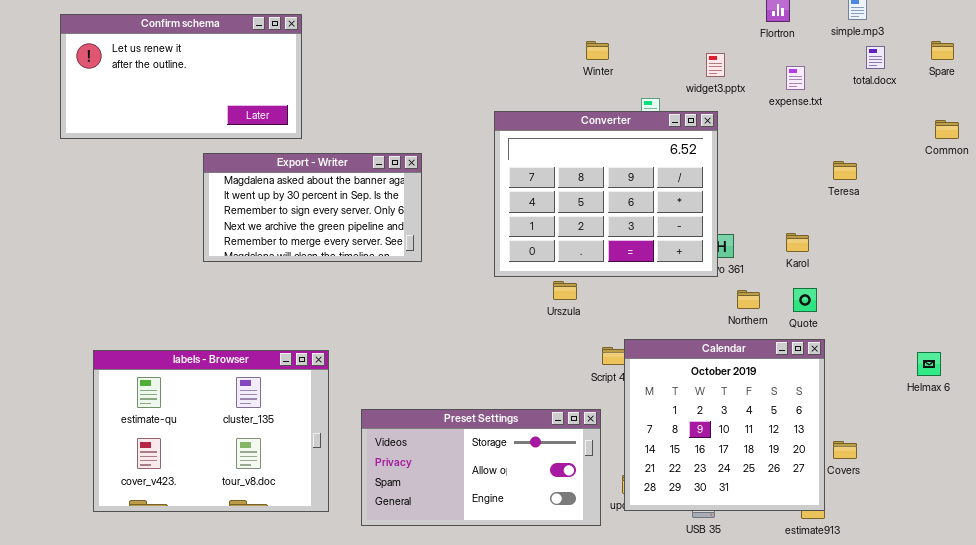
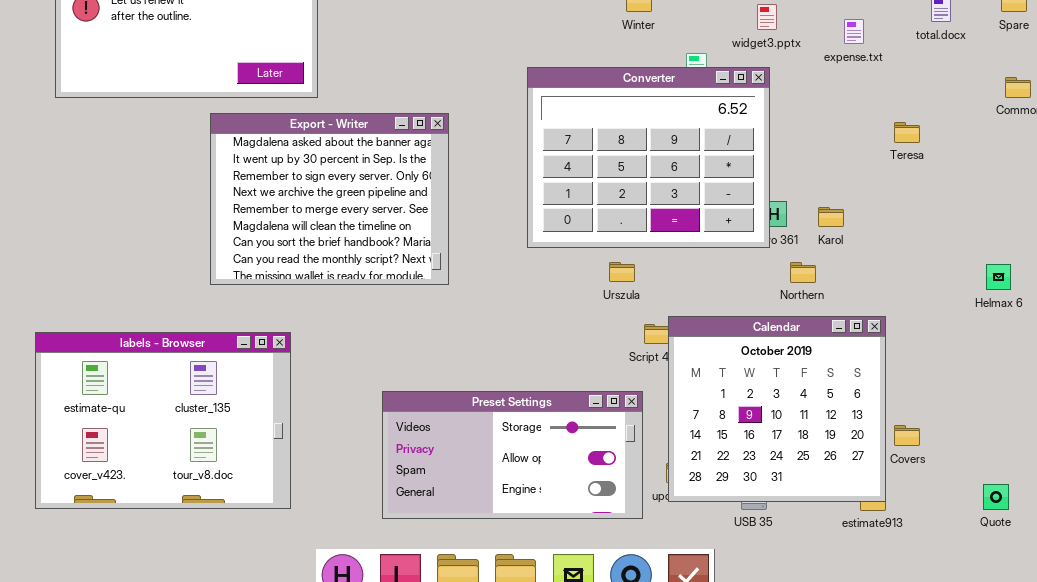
Export - Writer: [203,153,422,262] -> [210,113,449,285], resized
Karol: [786,233,809,252] -> [818,207,844,227], moved
Urszula: [553,281,577,300] -> [609,262,635,282], moved
Quote: [793,288,817,312] -> [983,484,1009,510], moved
labels - Browser: [93,350,329,512] -> [35,332,291,509], moved
Helmax 6: [917,352,941,376] -> [986,264,1011,290], moved

